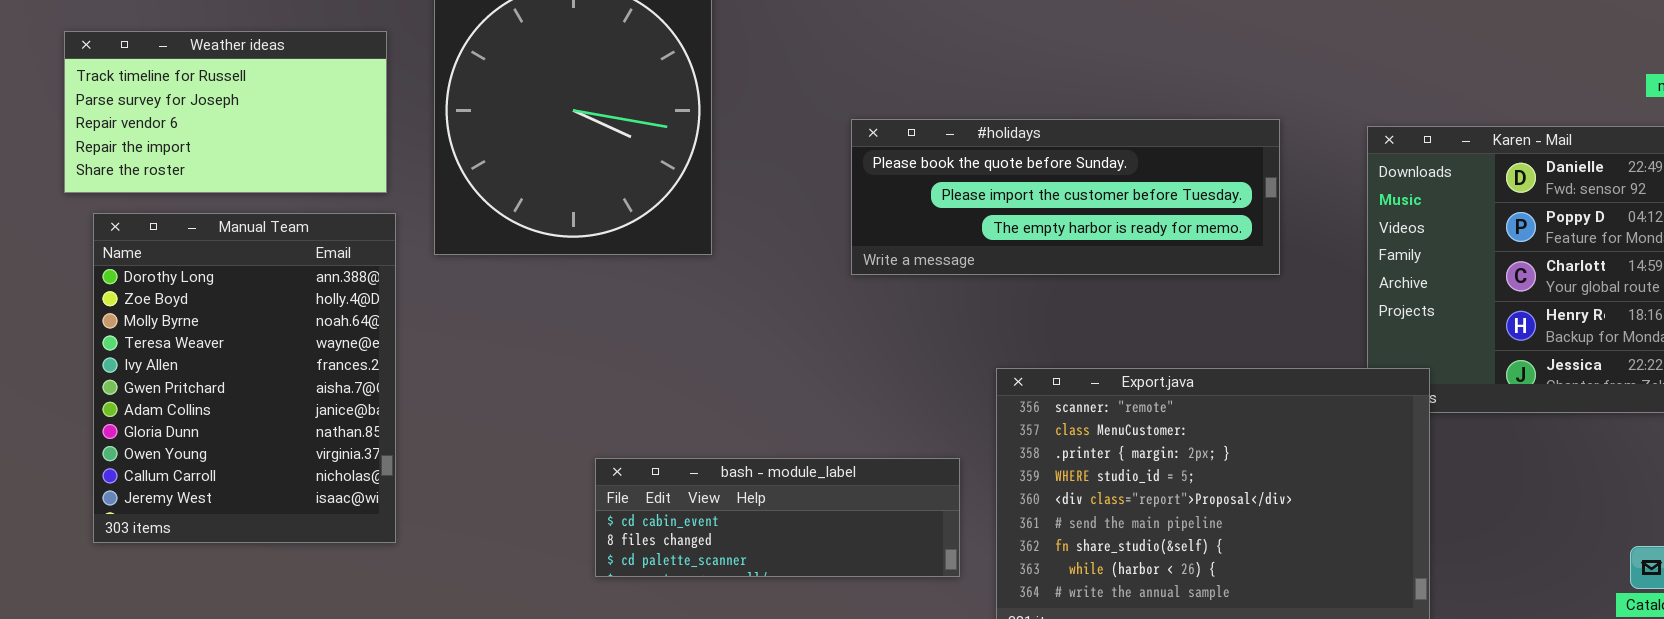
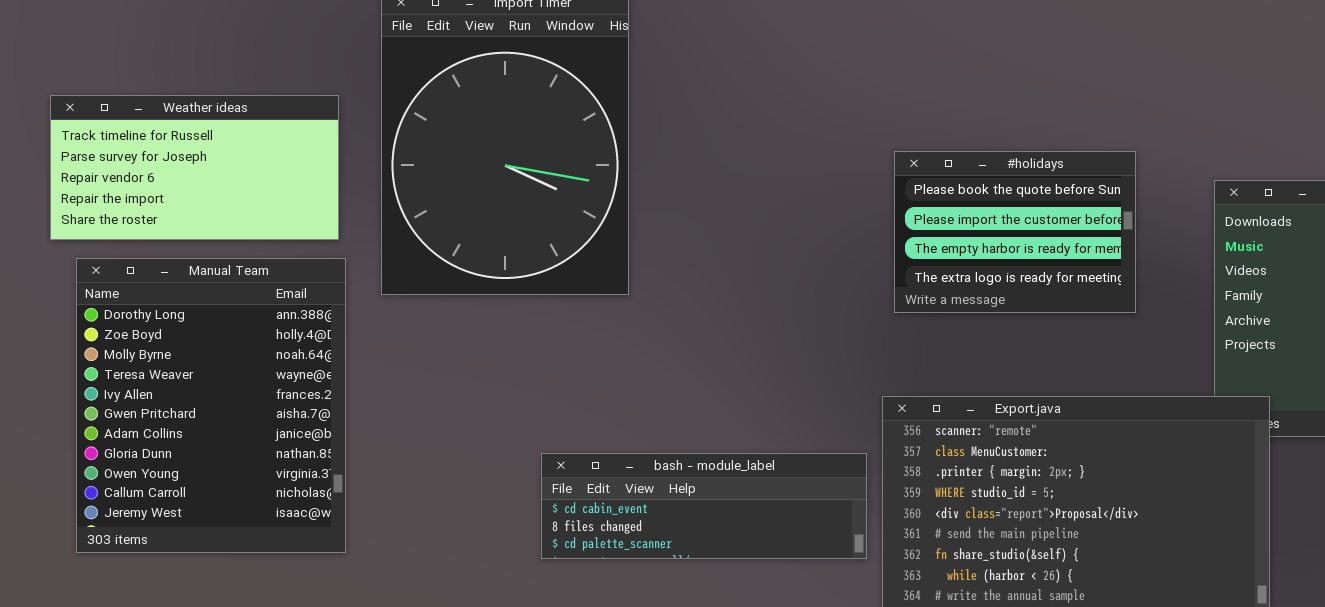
#holidays: [851,119,1280,275] -> [894,151,1136,313], resized
bash - module_label: [595,458,960,577] -> [541,453,867,559], moved

